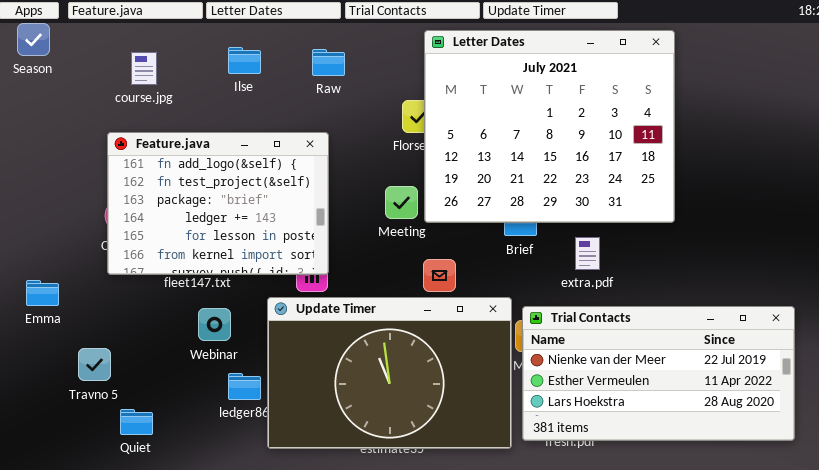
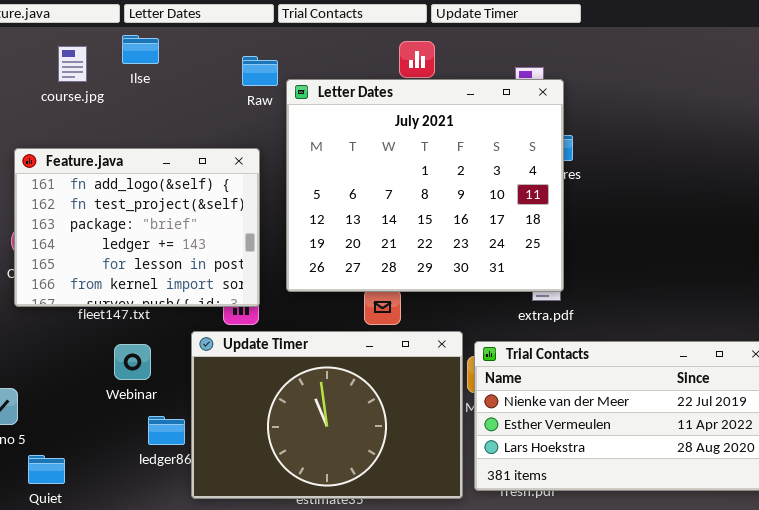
Letter Dates: [424,30,675,223] -> [286,79,564,292], moved
Ilse: [228,47,261,74] -> [122,35,159,64], moved
course.jpg: [131,52,157,85] -> [58,46,87,82], moved

